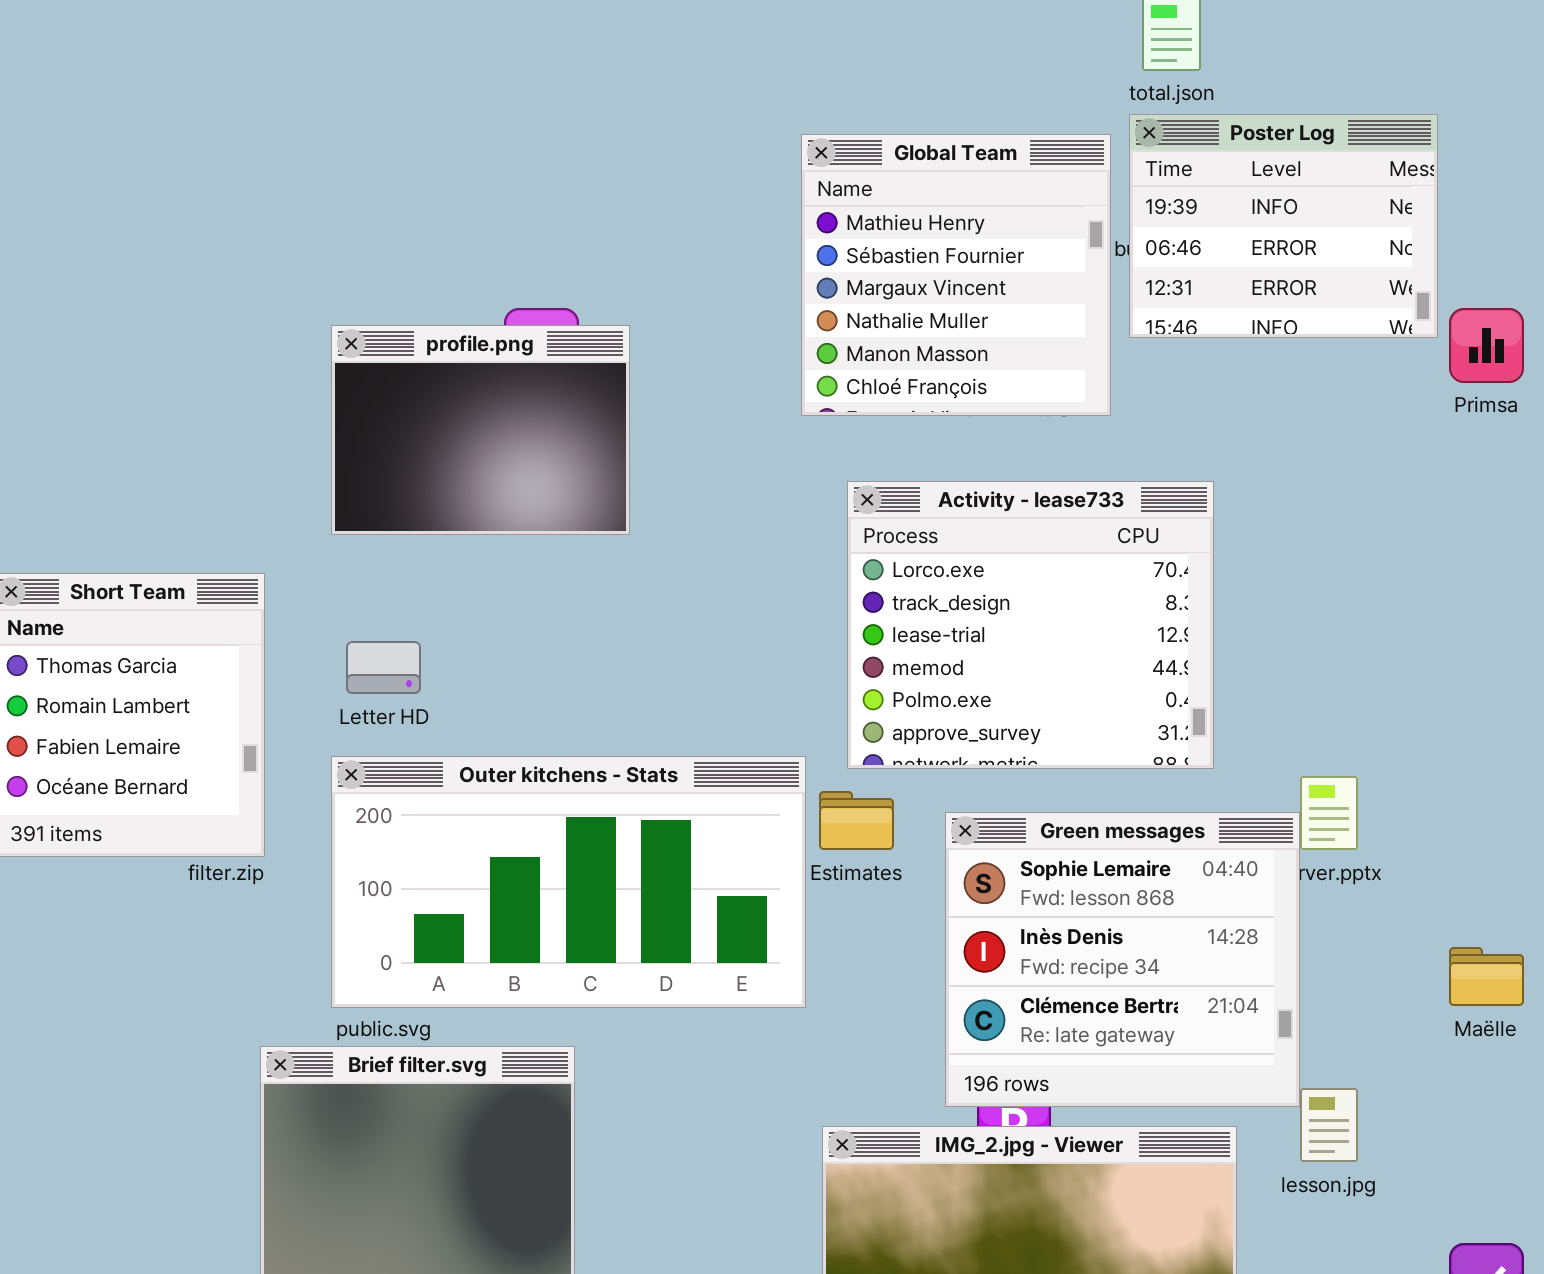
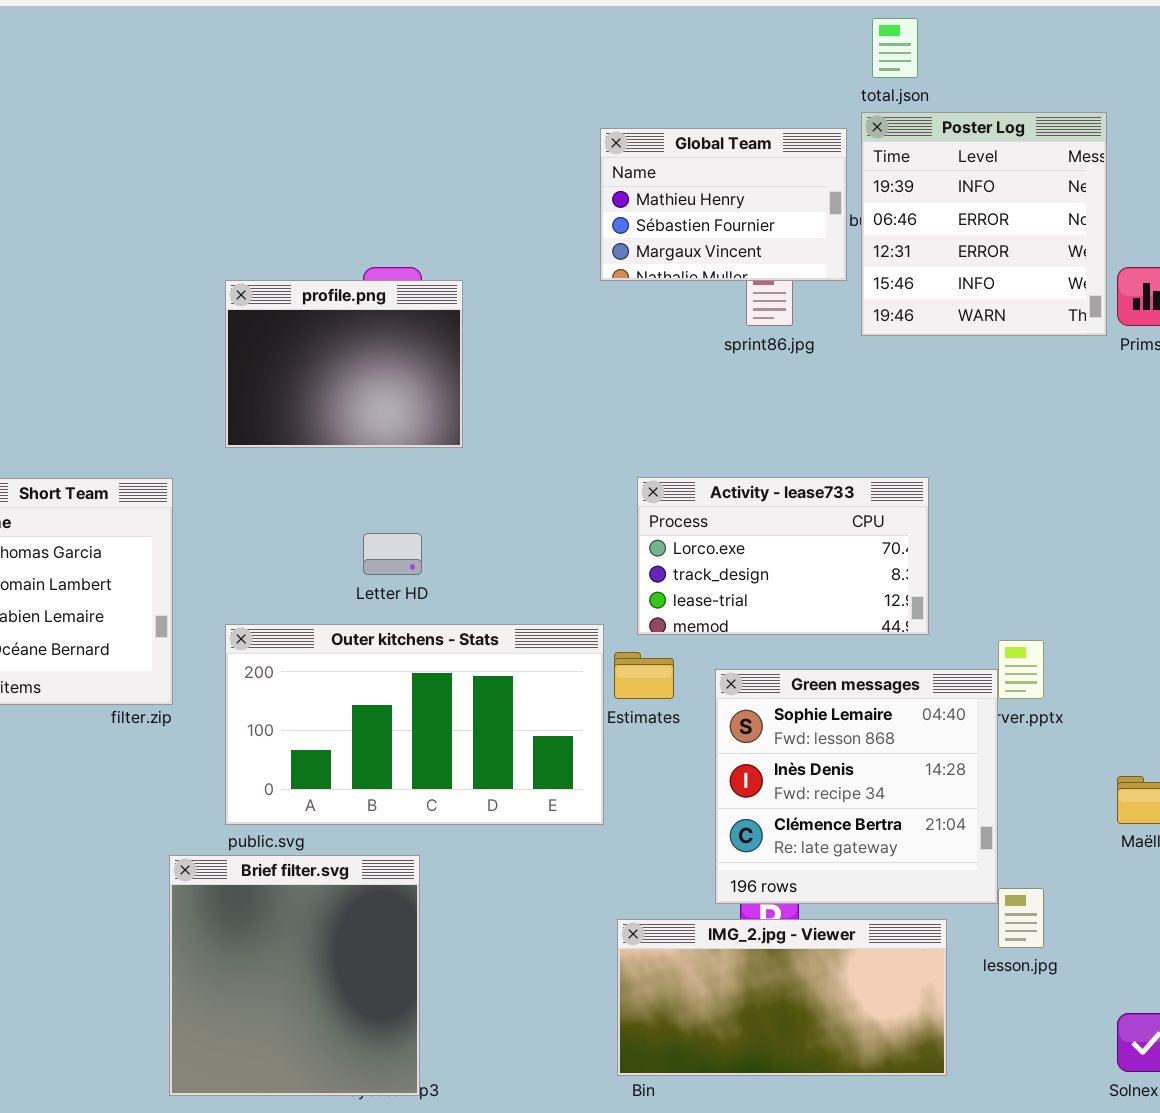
Poster Log: [1129,114,1438,338] -> [861,112,1107,336], resized
Global Team: [801,134,1111,416] -> [600,128,847,281], resized
Activity - lease733: [847,481,1214,769] -> [637,477,929,635], resized
Letter HD: [346,641,421,694] -> [363,533,422,575], moved

